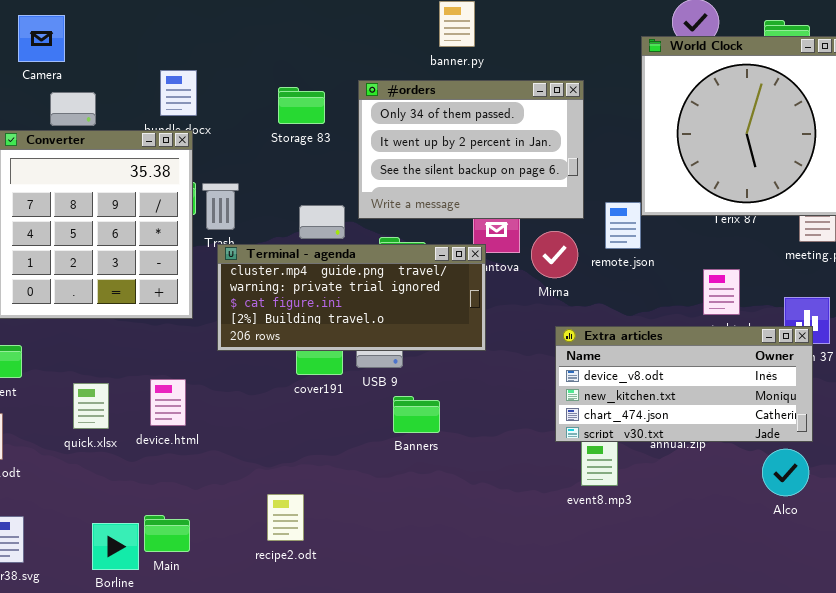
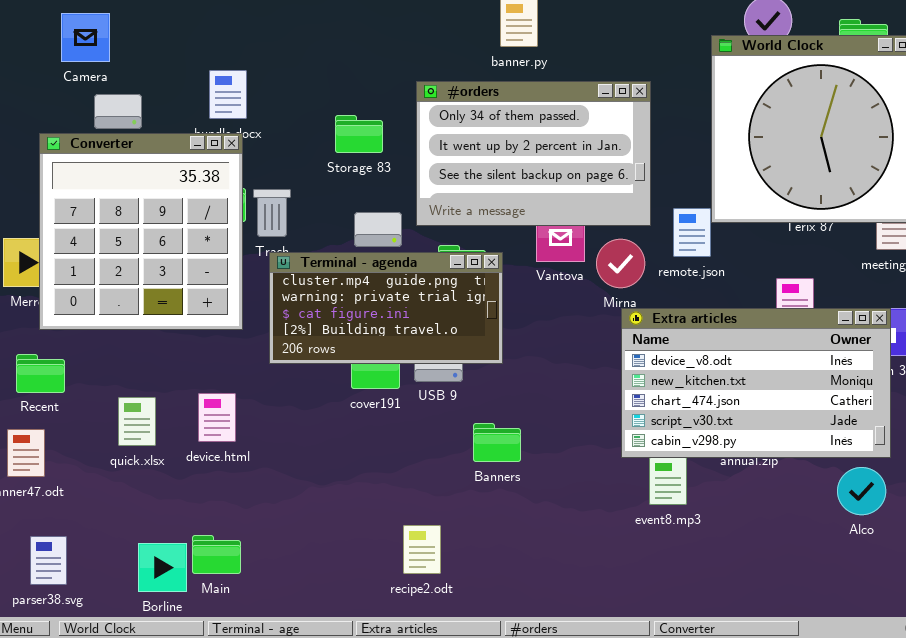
Storage 83: [278,87,325,124] -> [335,115,383,153], moved
Terminal - agenda: [217,244,486,351] -> [269,252,503,364], resized
Extra articles: [555,326,813,442] -> [621,308,891,458], resized
Banners: [393,396,440,433] -> [473,423,521,462], moved
recipe2.odt: [267,494,304,541] -> [403,525,441,574], moved

